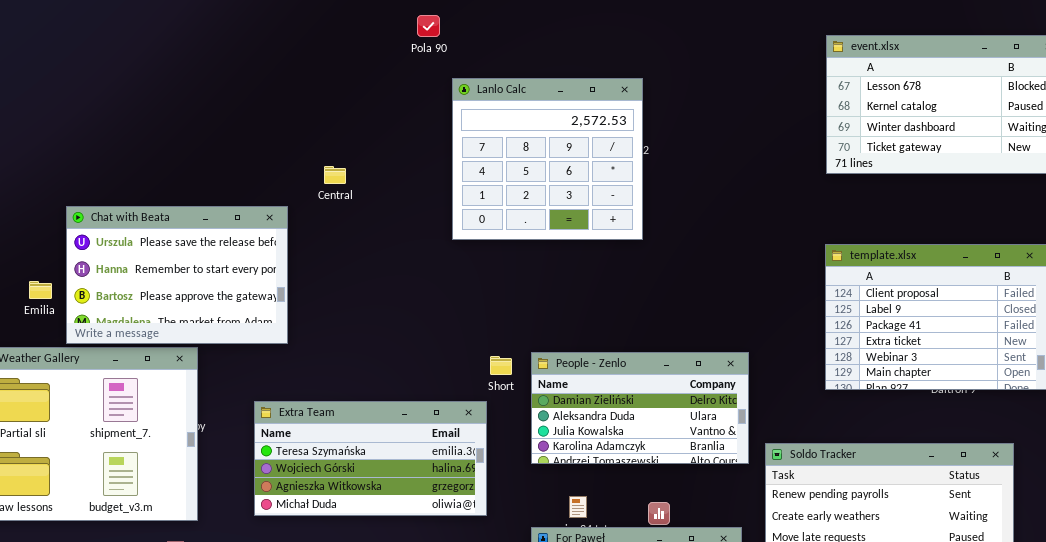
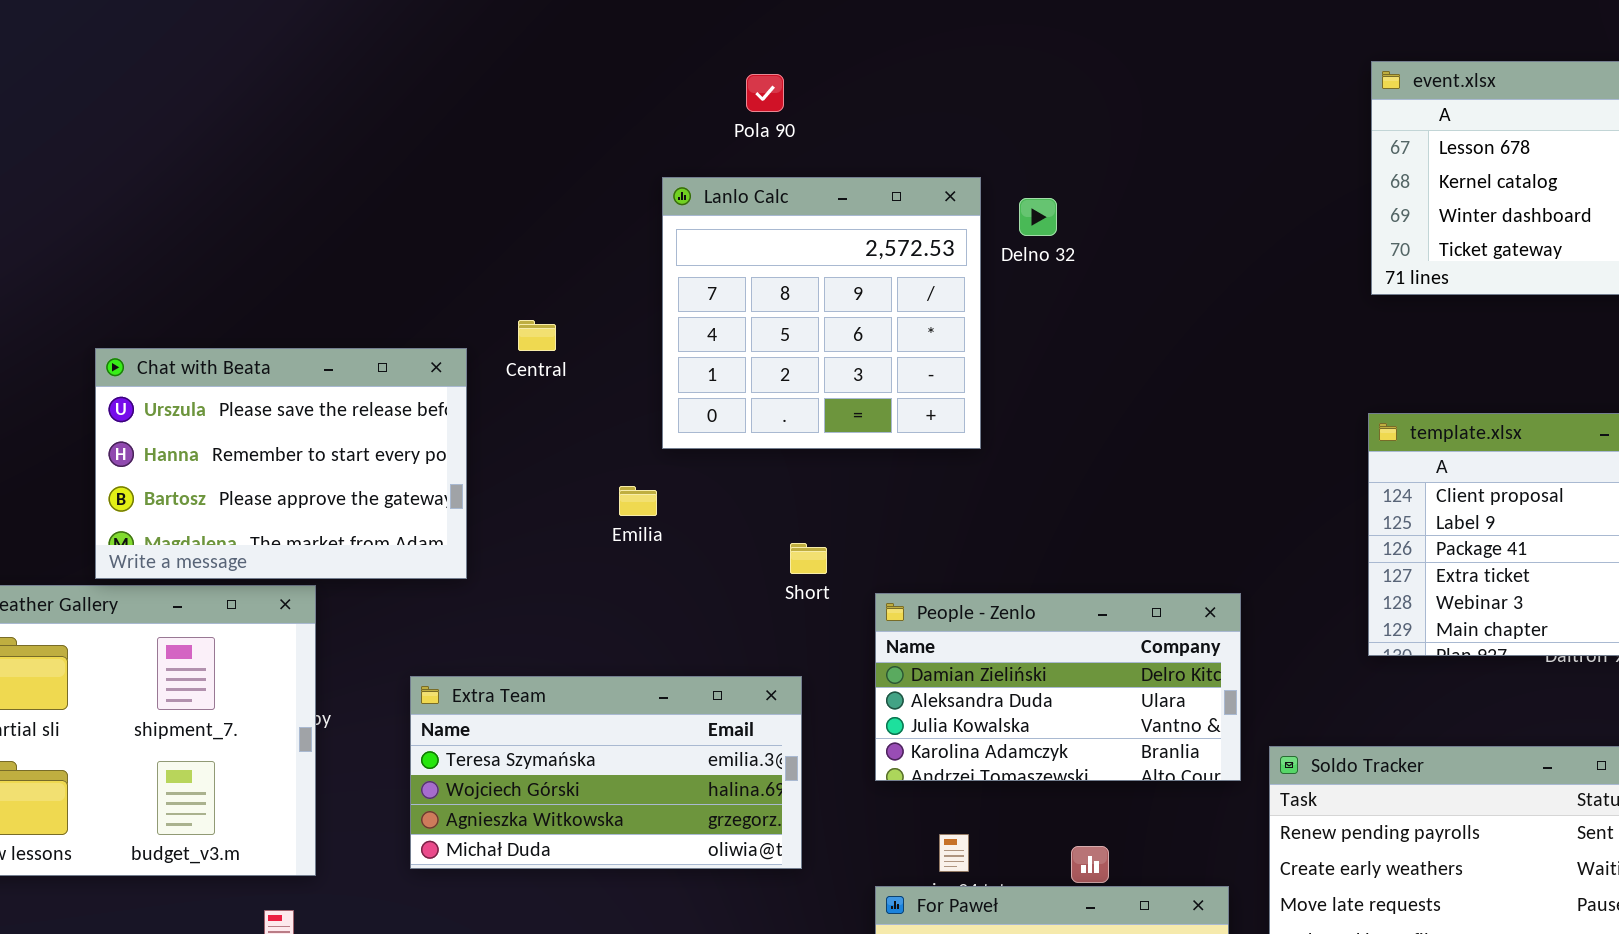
Pola 90: [417,15,440,37] -> [746,74,784,112], moved
Lanlo Calc: [452,78,643,240] -> [662,177,981,449], moved
Central: [324,166,346,184] -> [518,320,556,351], moved
Emilia: [29,281,52,299] -> [619,486,657,516], moved
Short: [490,356,512,375] -> [790,543,827,574], moved

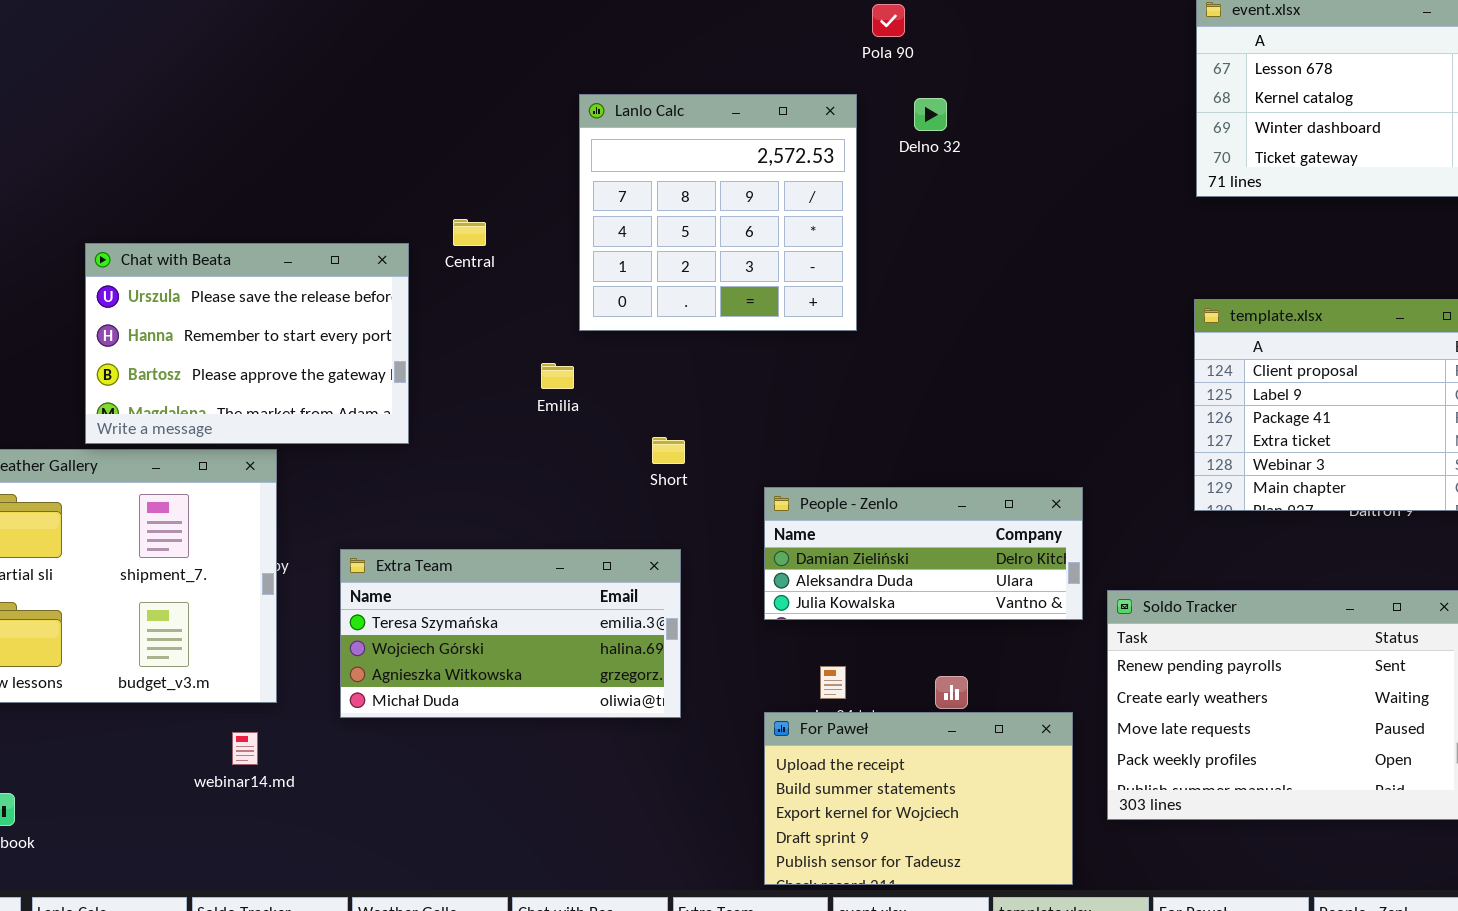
Pola 90: [746,74,784,112] -> [872,4,905,37], moved
Delno 32: [1019,198,1057,236] -> [914,98,947,131], moved
Short: [790,543,827,574] -> [652,437,685,464], moved
People - Zenlo: [875,593,1241,781] -> [764,487,1083,620], resized
Extra Team: [410,676,802,869] -> [340,549,681,718], moved

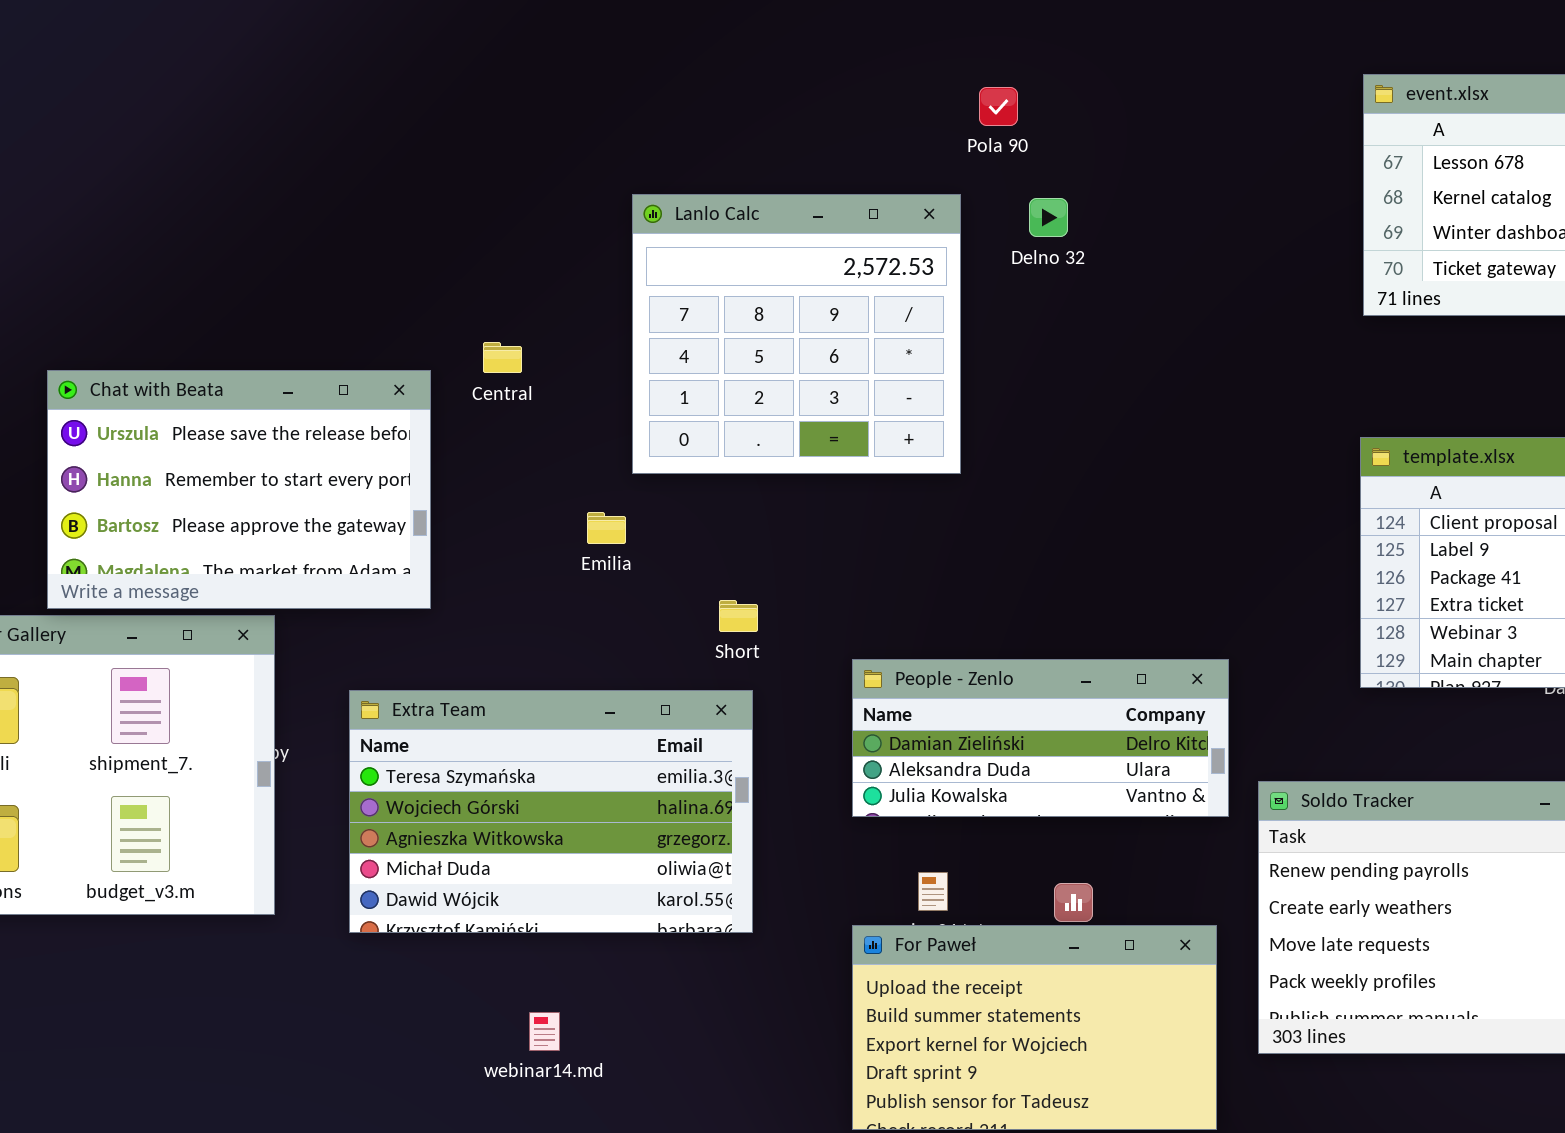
Extra Team: [340,549,681,718] -> [349,690,753,933], resized
webinar14.md: [232,732,258,765] -> [529,1012,560,1051], moved

